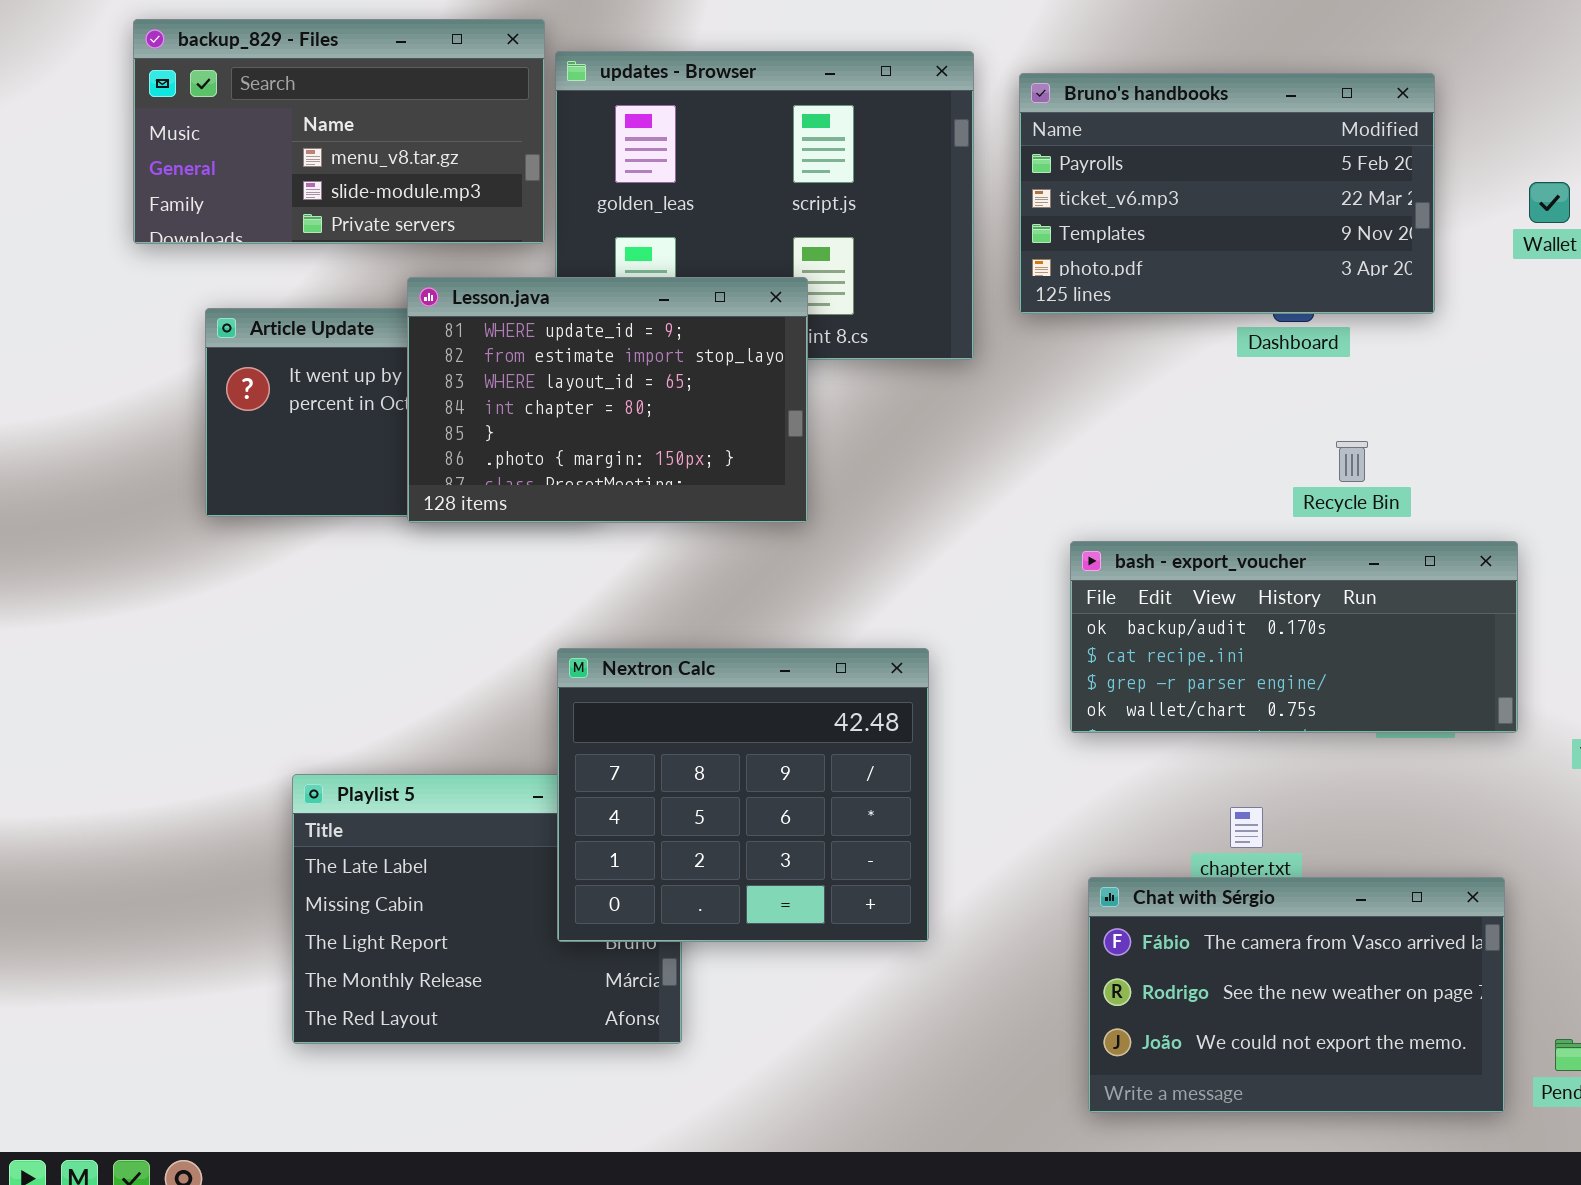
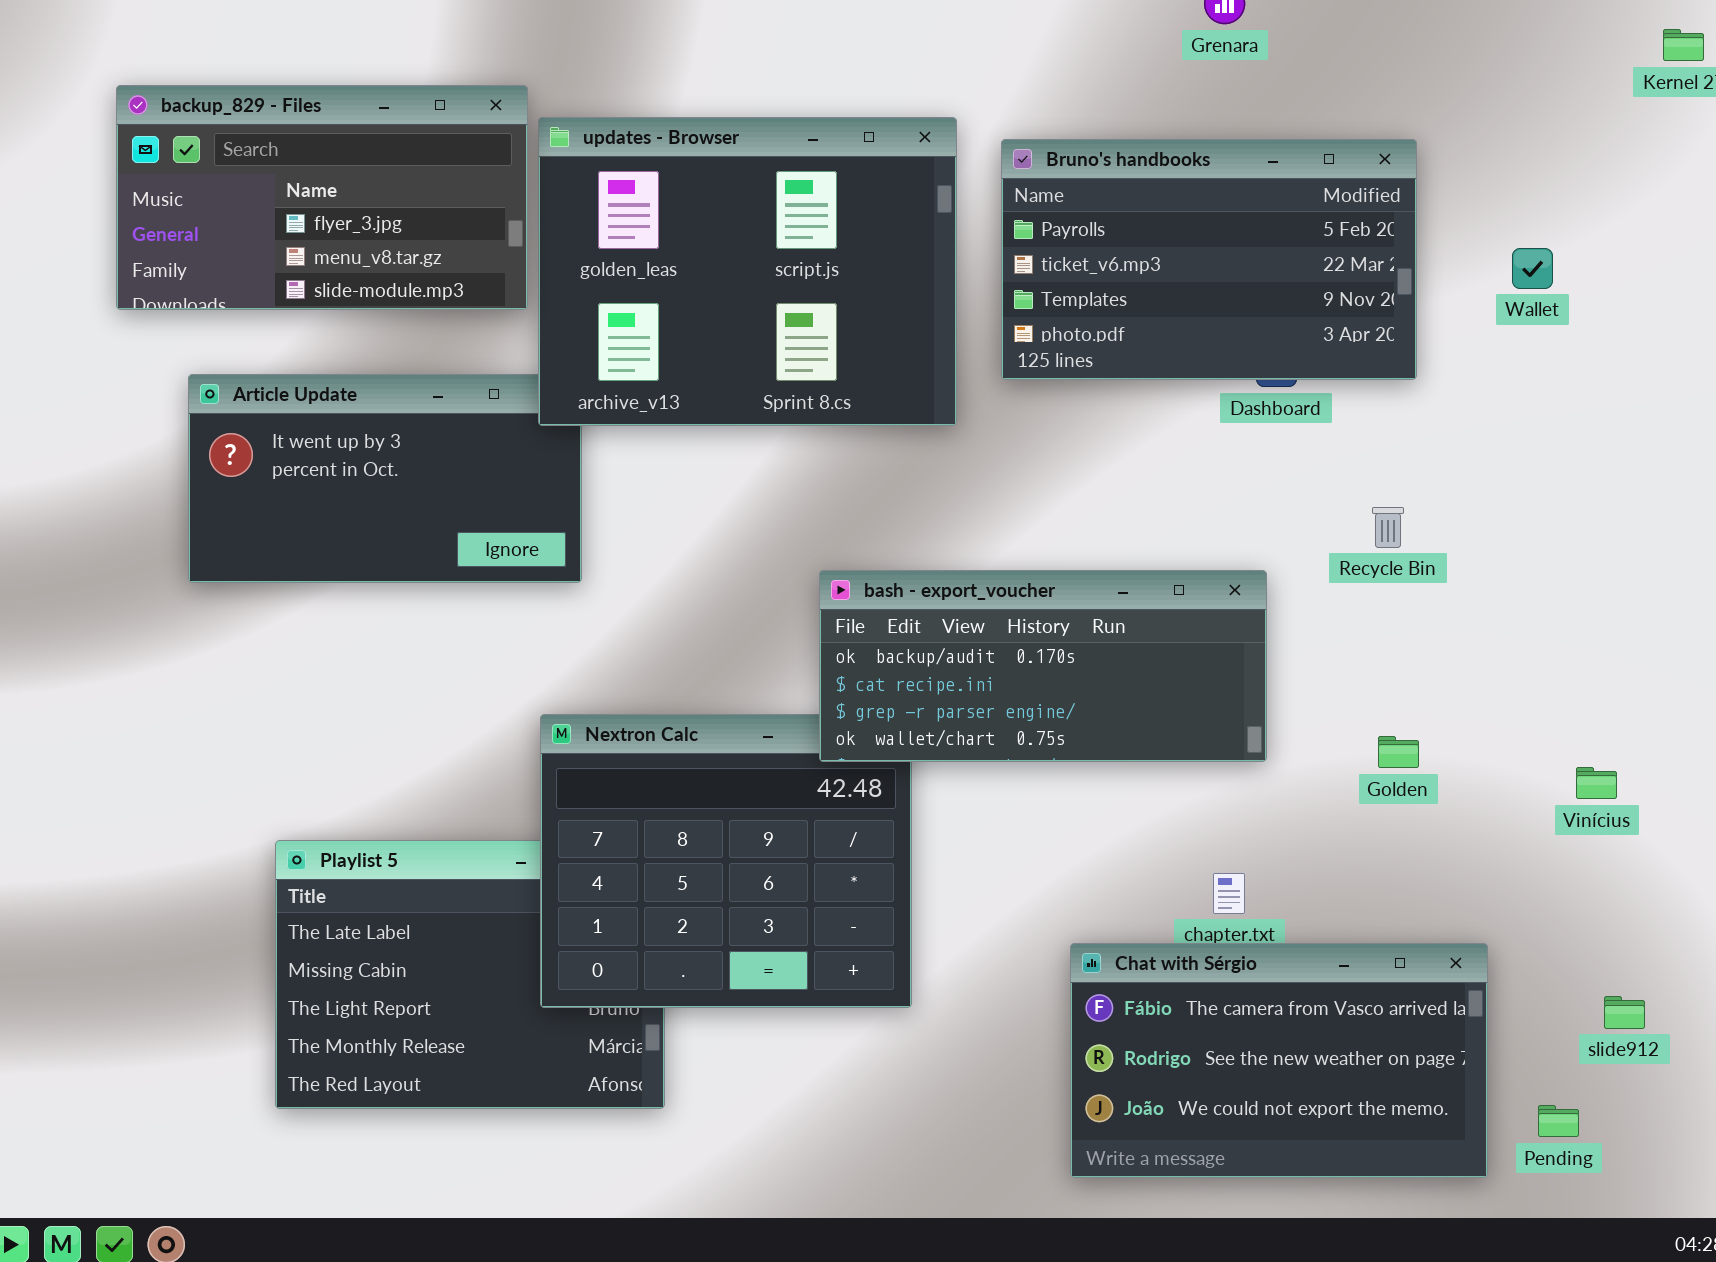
backup_829 - Files: [133,19,545,244] -> [116,85,528,310], scrolled up 1 row
Lesson.java: [407,277,808,523] -> none, closed
Recycle Bin: [1336,441,1368,482] -> [1372,507,1404,548], moved
bash - export_voucher: [1070,541,1518,733] -> [819,570,1267,762], moved

